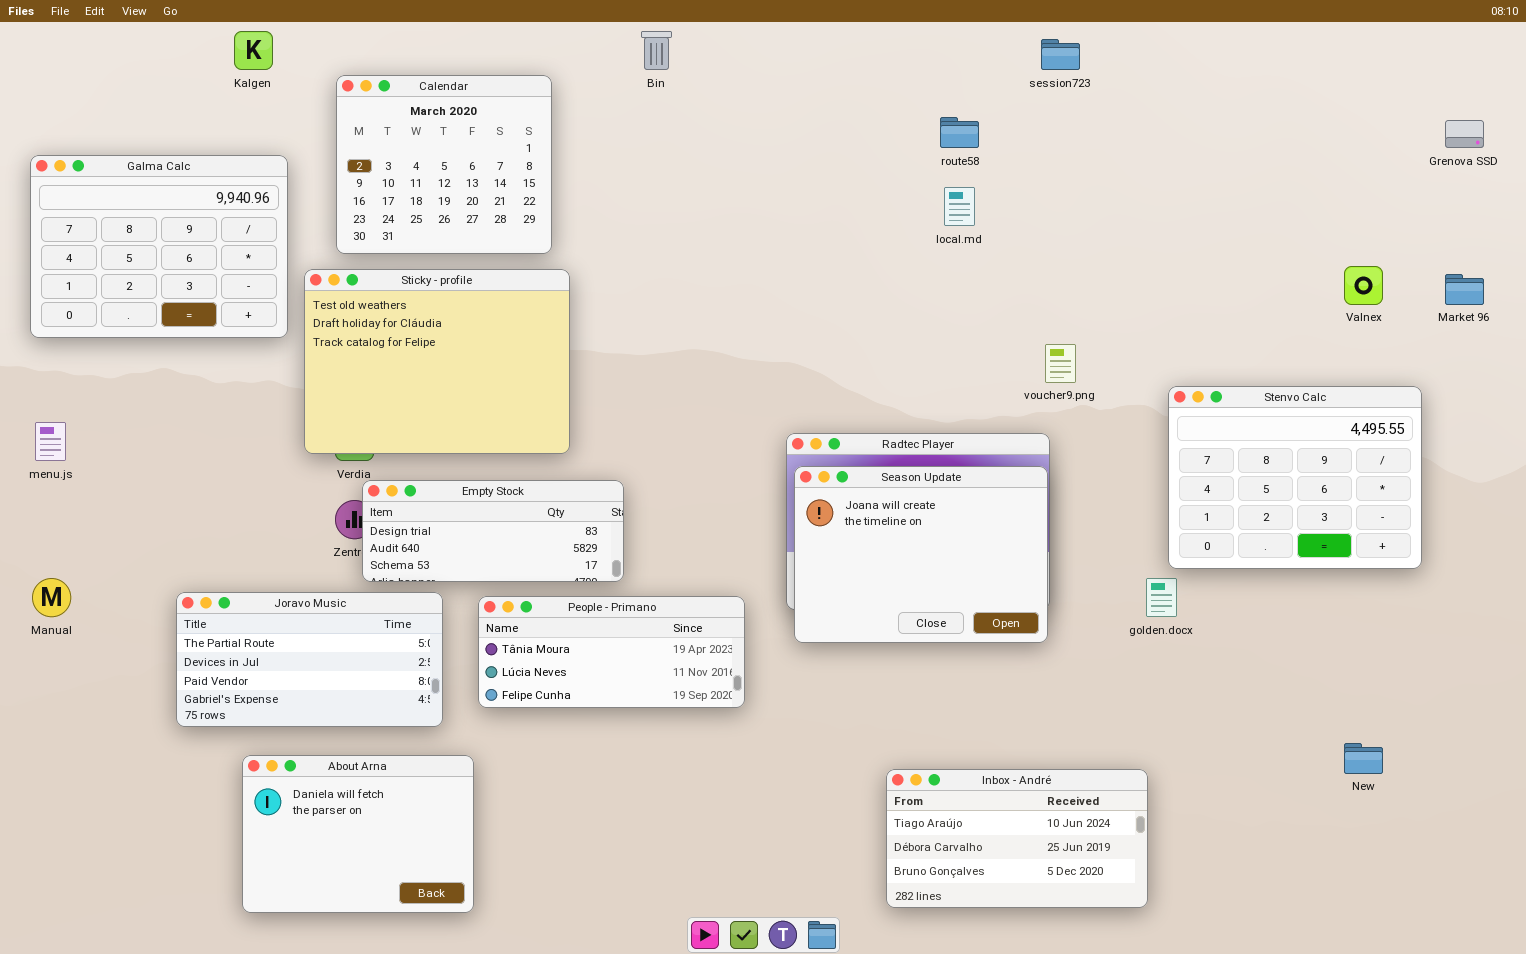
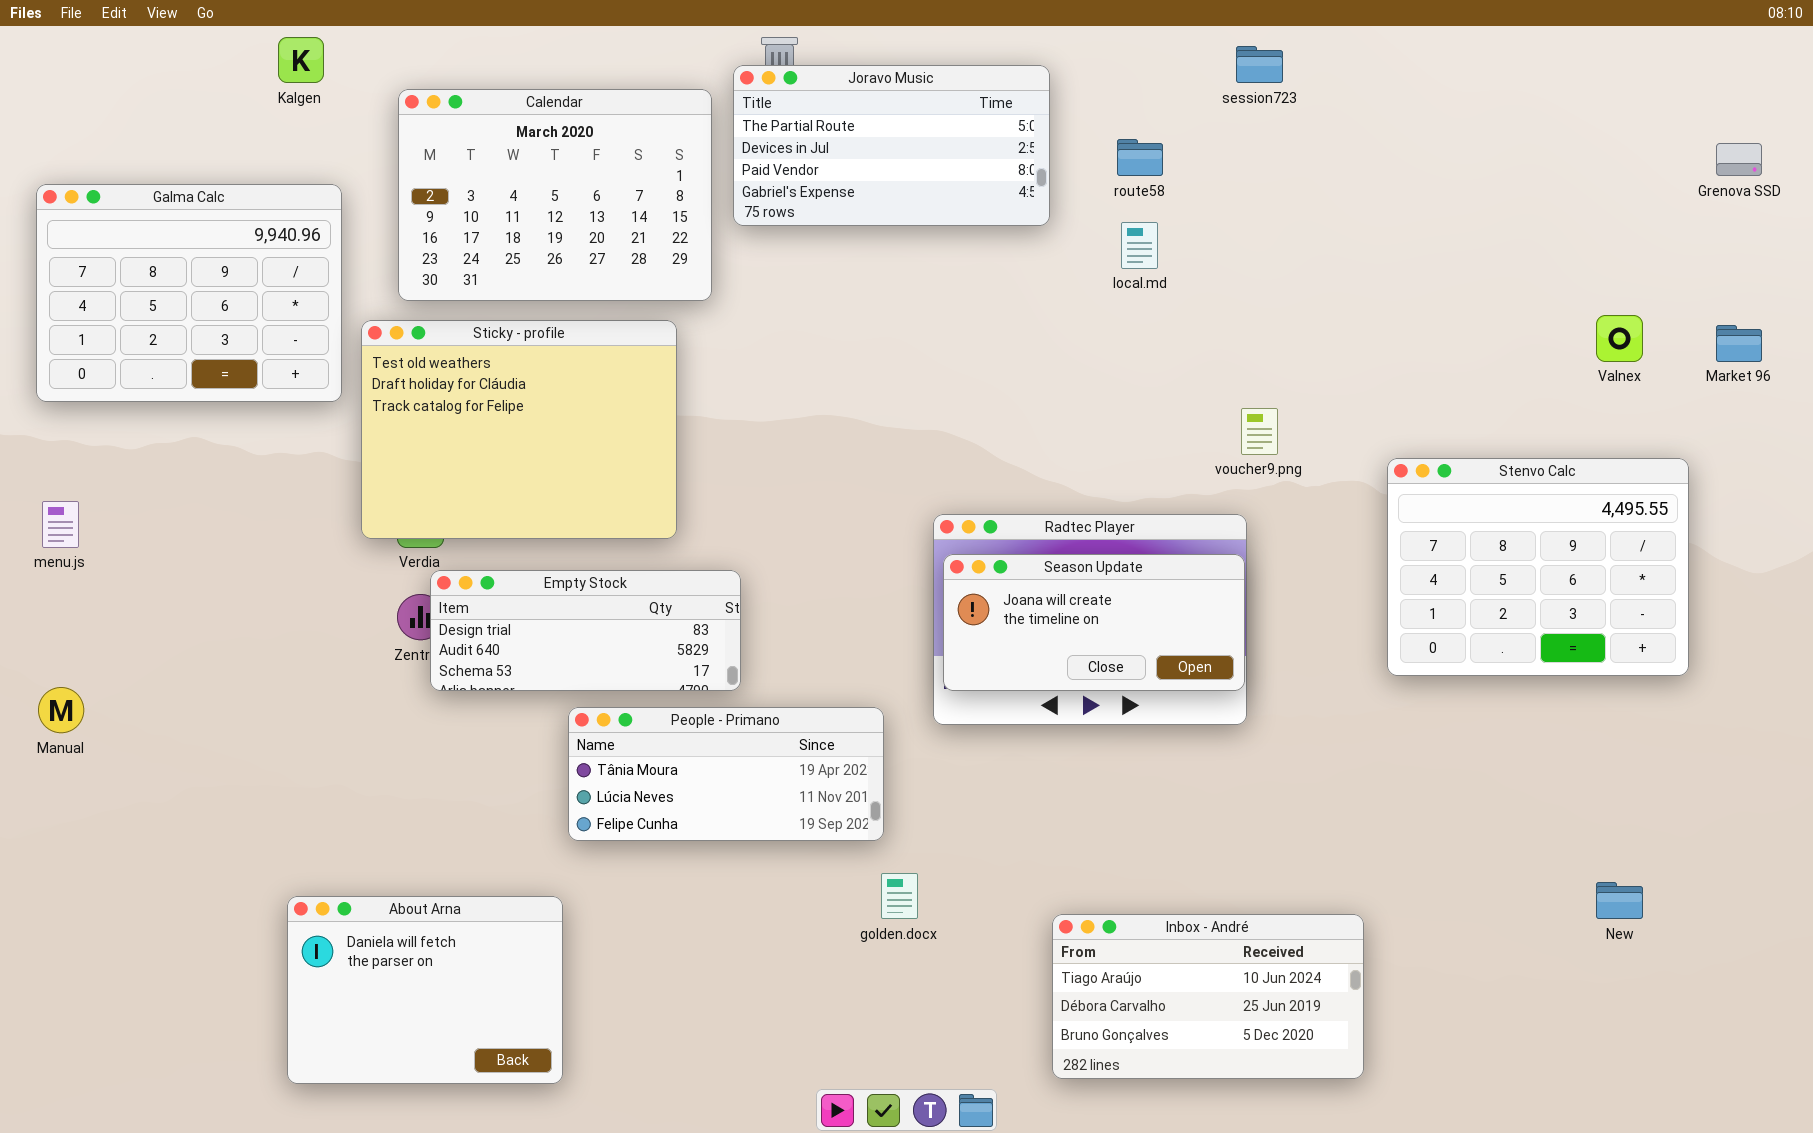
Calendar: [336,75,552,254] -> [398,89,712,301], resized
Season Update: [794,466,1048,643] -> [943,554,1245,691], resized
golden.docx: [1146,578,1177,617] -> [881,873,918,919], moved
Joravo Music: [176,592,443,727] -> [733,65,1050,226], moved

